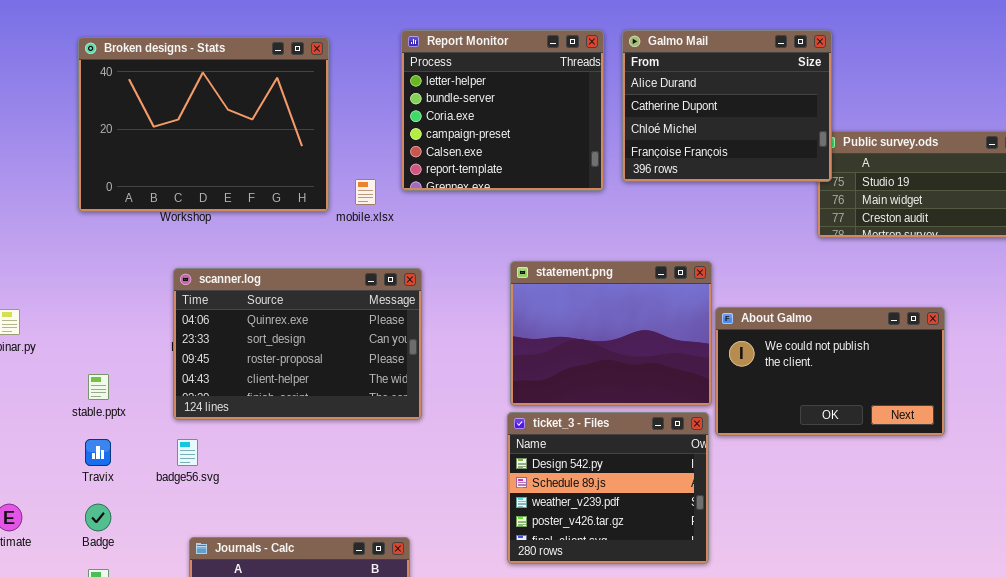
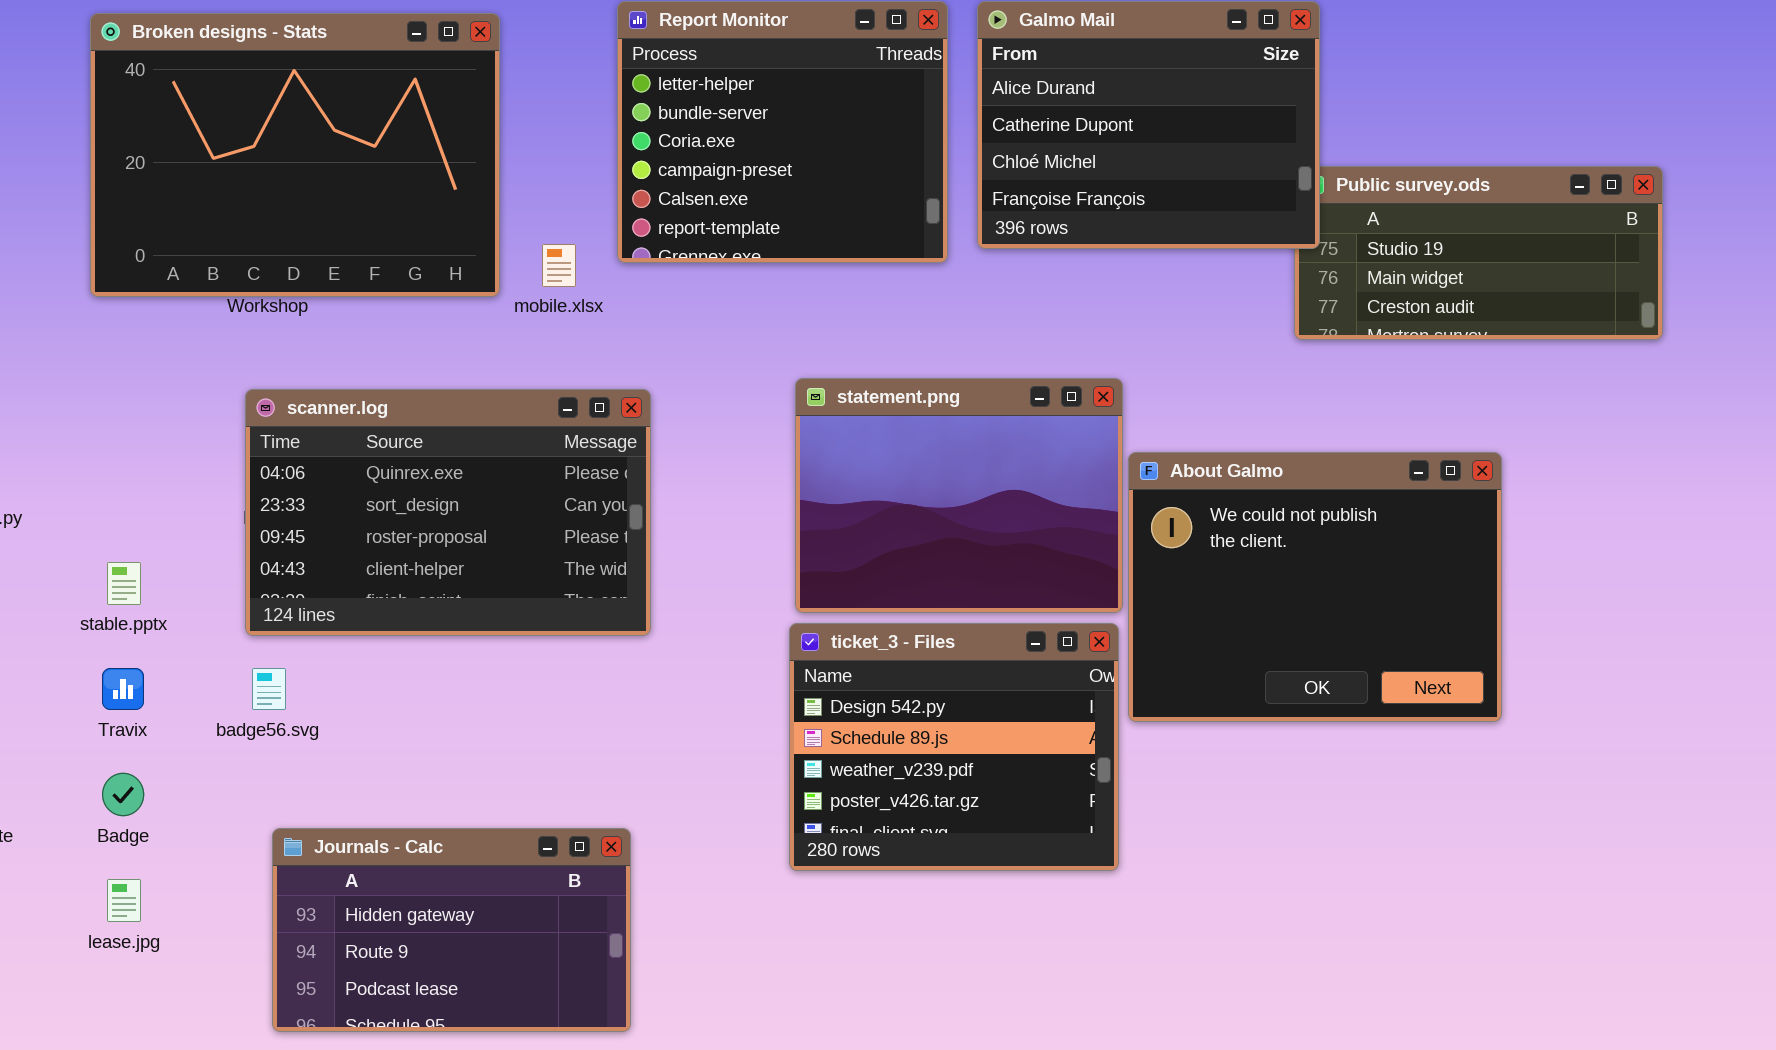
About Galmo: [715,307,945,436] -> [1128,452,1502,722], resized

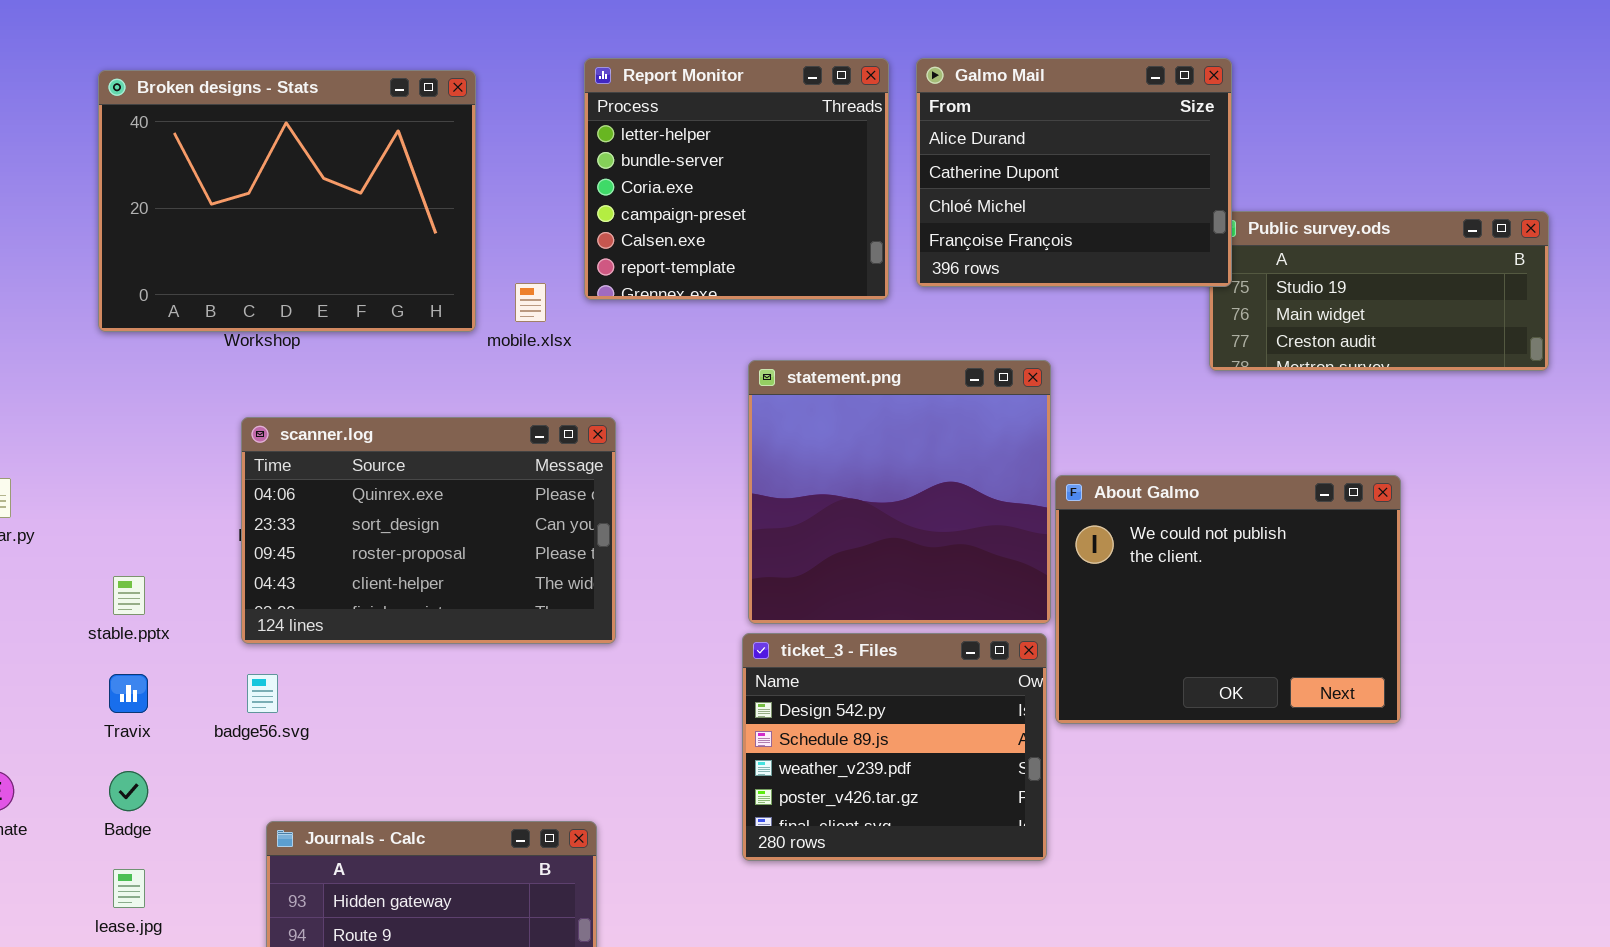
statement.png: [795,378,1123,613] -> [748,360,1051,624], resized

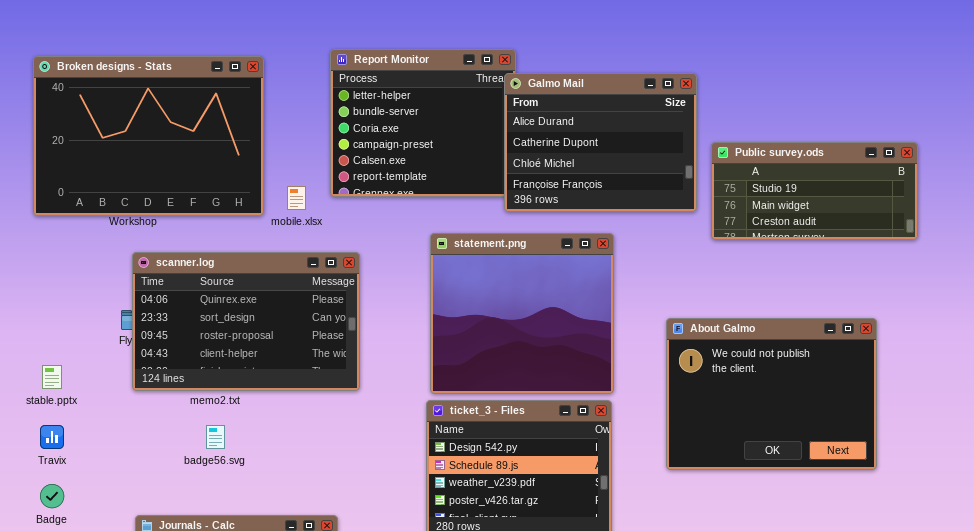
Galmo Mail: [916,58,1232,287] -> [504,73,697,212], moved
scanner.log: [241,417,616,644] -> [132,252,360,391], moved
About Galmo: [1055,475,1401,724] -> [666,318,877,470], moved
badge56.svg: [247,674,278,713] -> [206,425,225,449], moved

